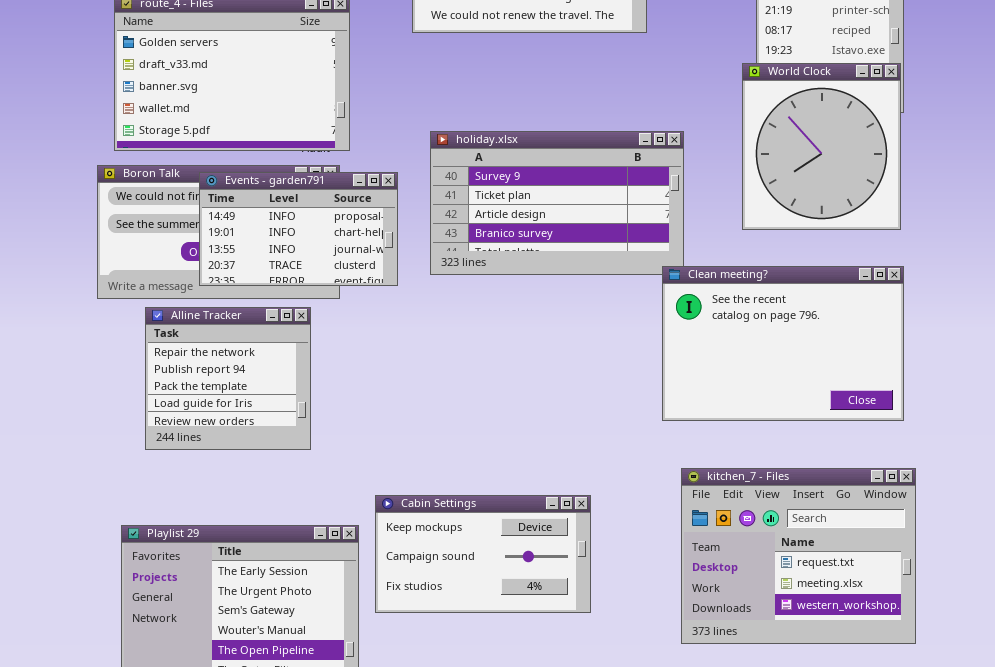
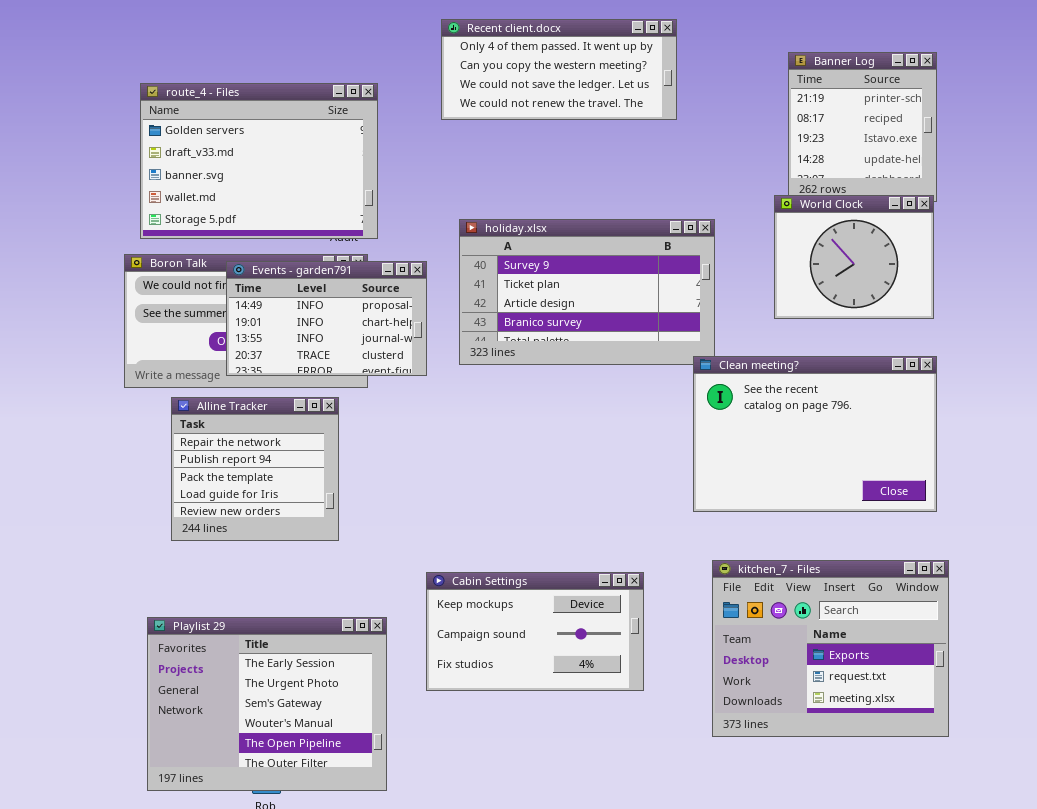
World Clock: [742,63,901,230] -> [774,195,934,319], resized
kitchen_7 - Files: [681,468,916,644] -> [712,560,949,737], scrolled up 1 row
Cabin Settings: [375,495,591,613] -> [426,572,644,691], moved

